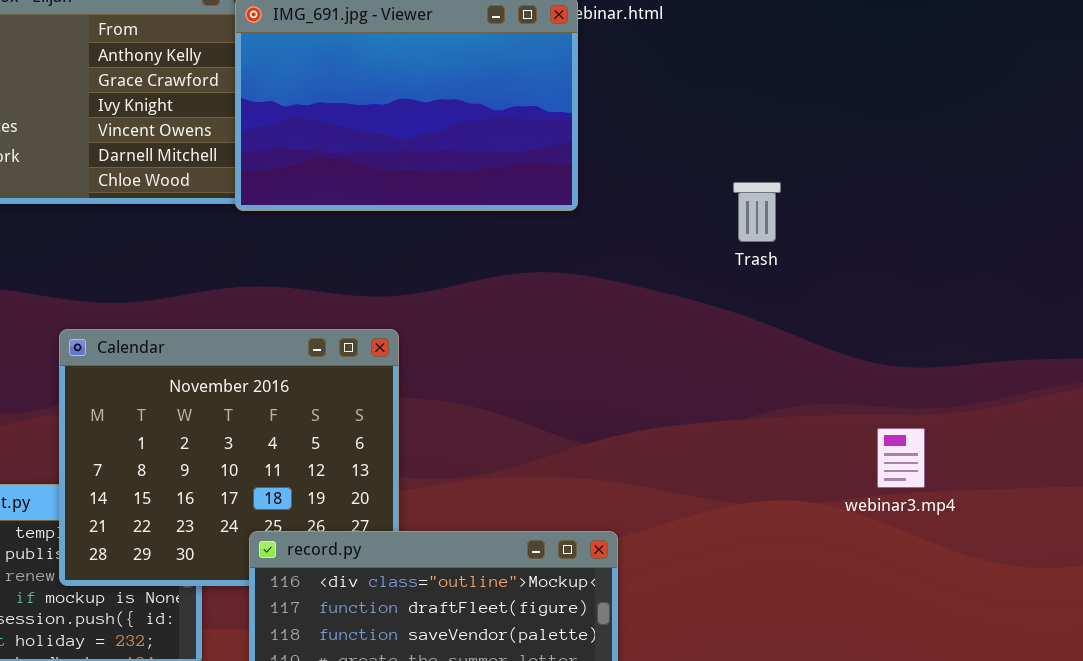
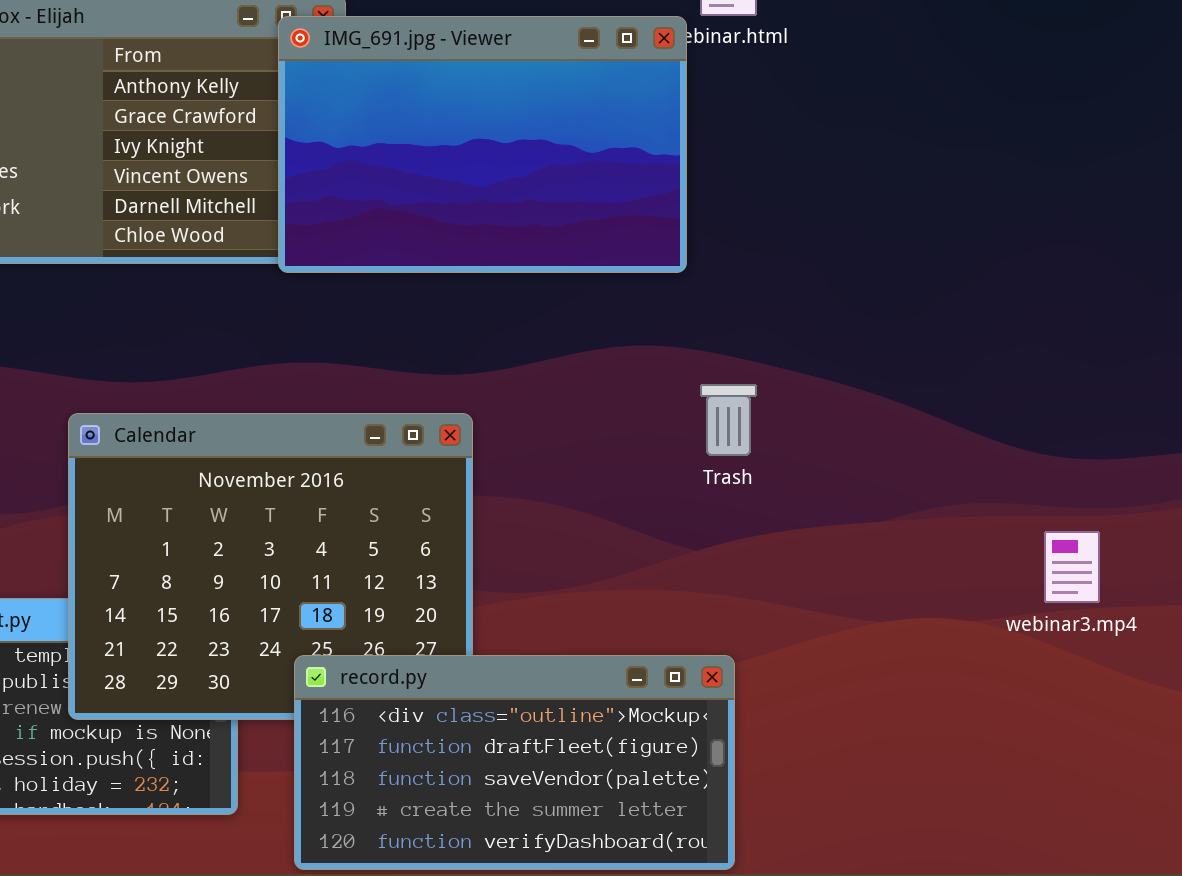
Trash: [733,182,781,242] -> [700,384,757,456], moved

